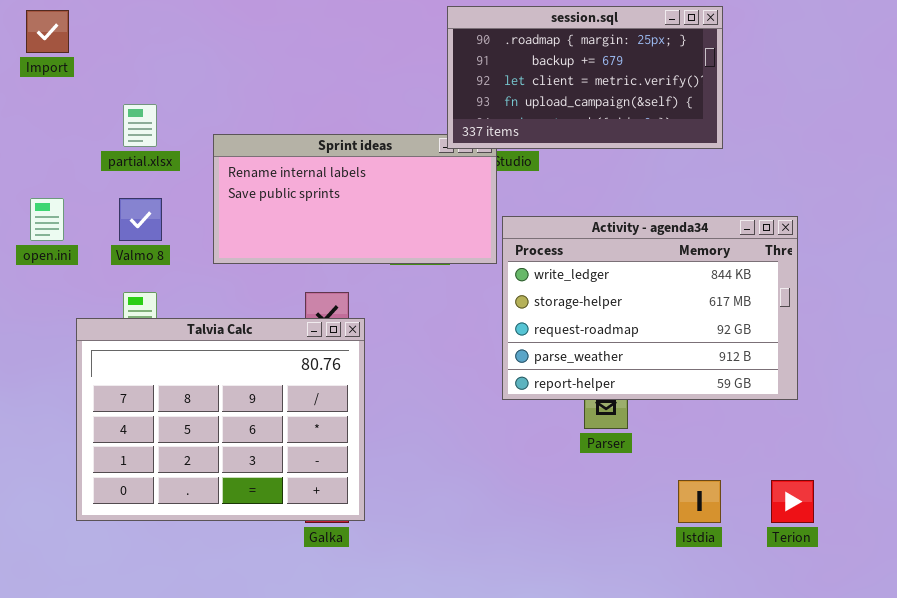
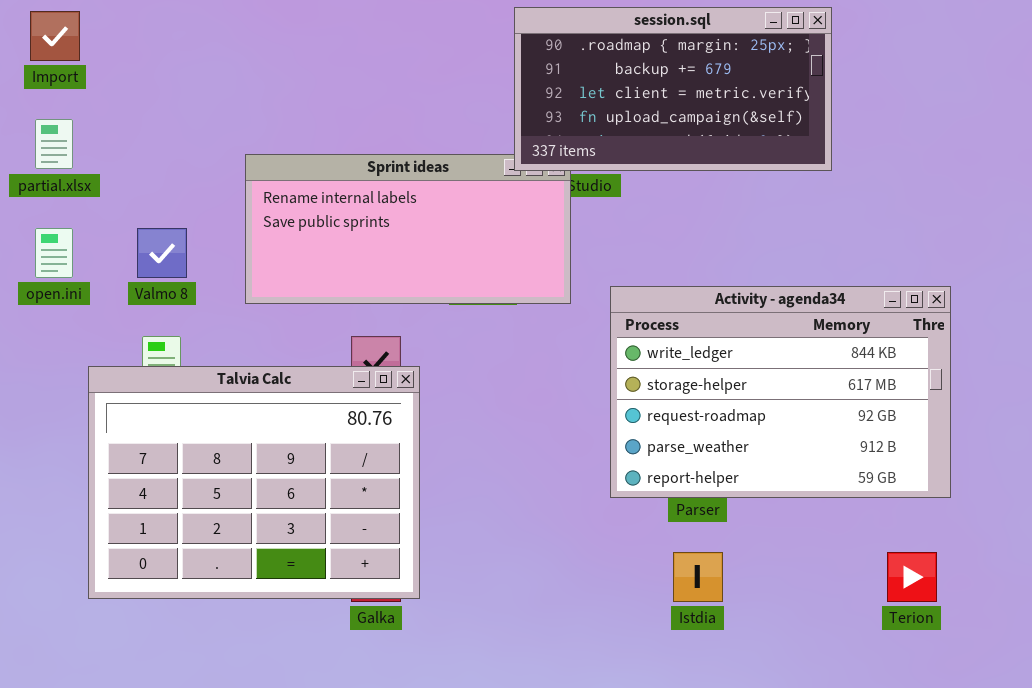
partial.xlsx: [123,104,157,147] -> [35,119,73,169], moved
Activity - agenda34: [502,216,798,400] -> [610,286,951,498], moved
Istdia: [678,480,721,523] -> [673,552,723,602], moved

